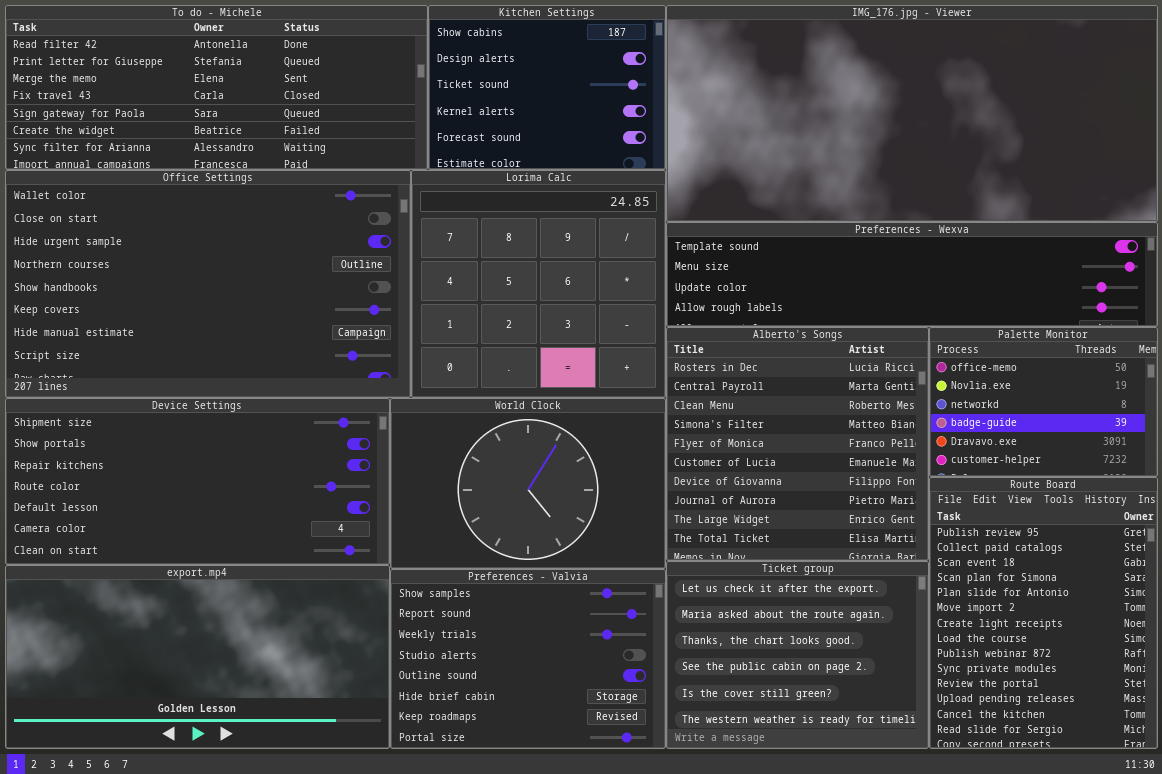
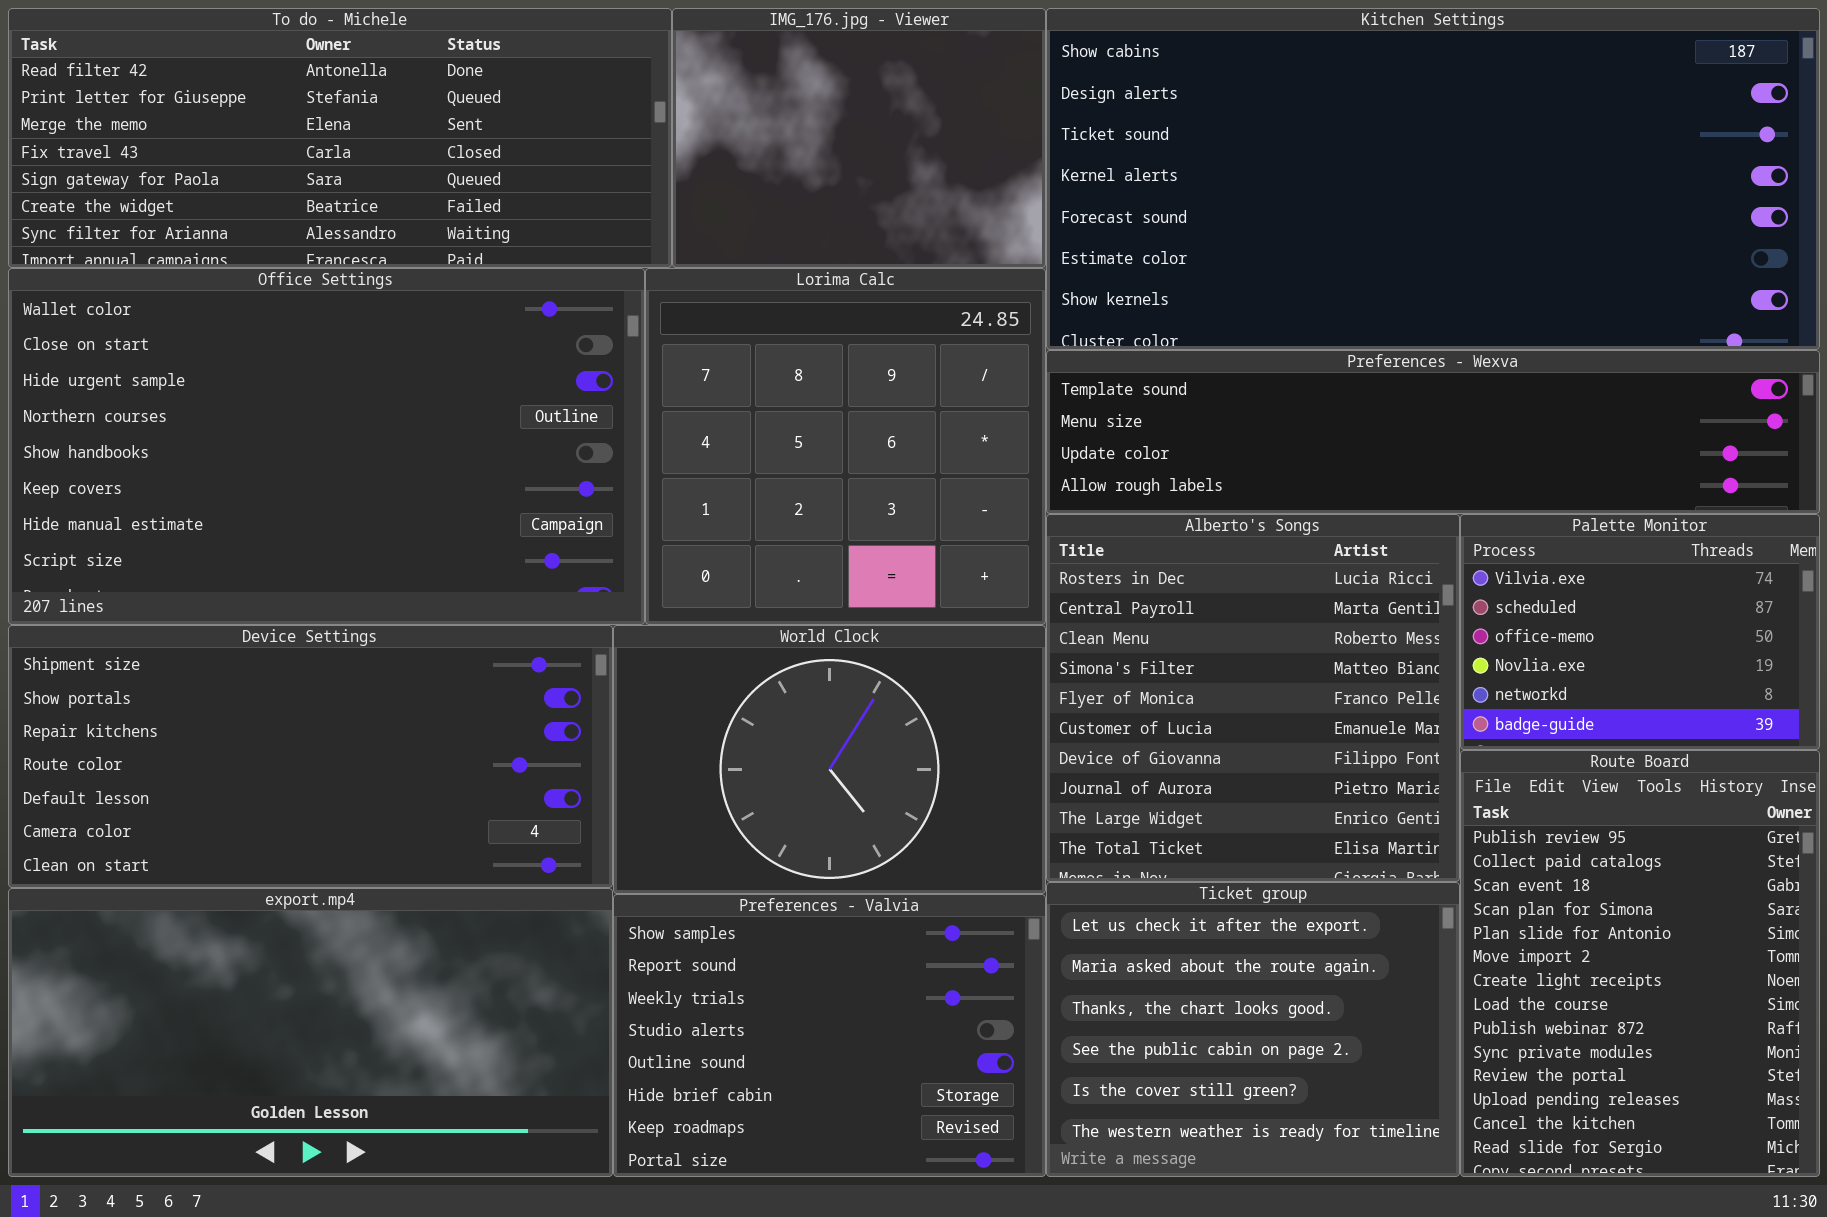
Kitchen Settings: [428,5,666,170] -> [1046,8,1820,350], moved, resized
IMG_176.jpg - Viewer: [666,5,1158,222] -> [672,8,1046,268], moved, resized
Palette Monitor: [929,327,1158,477] -> [1460,514,1820,750], scrolled up 2 rows

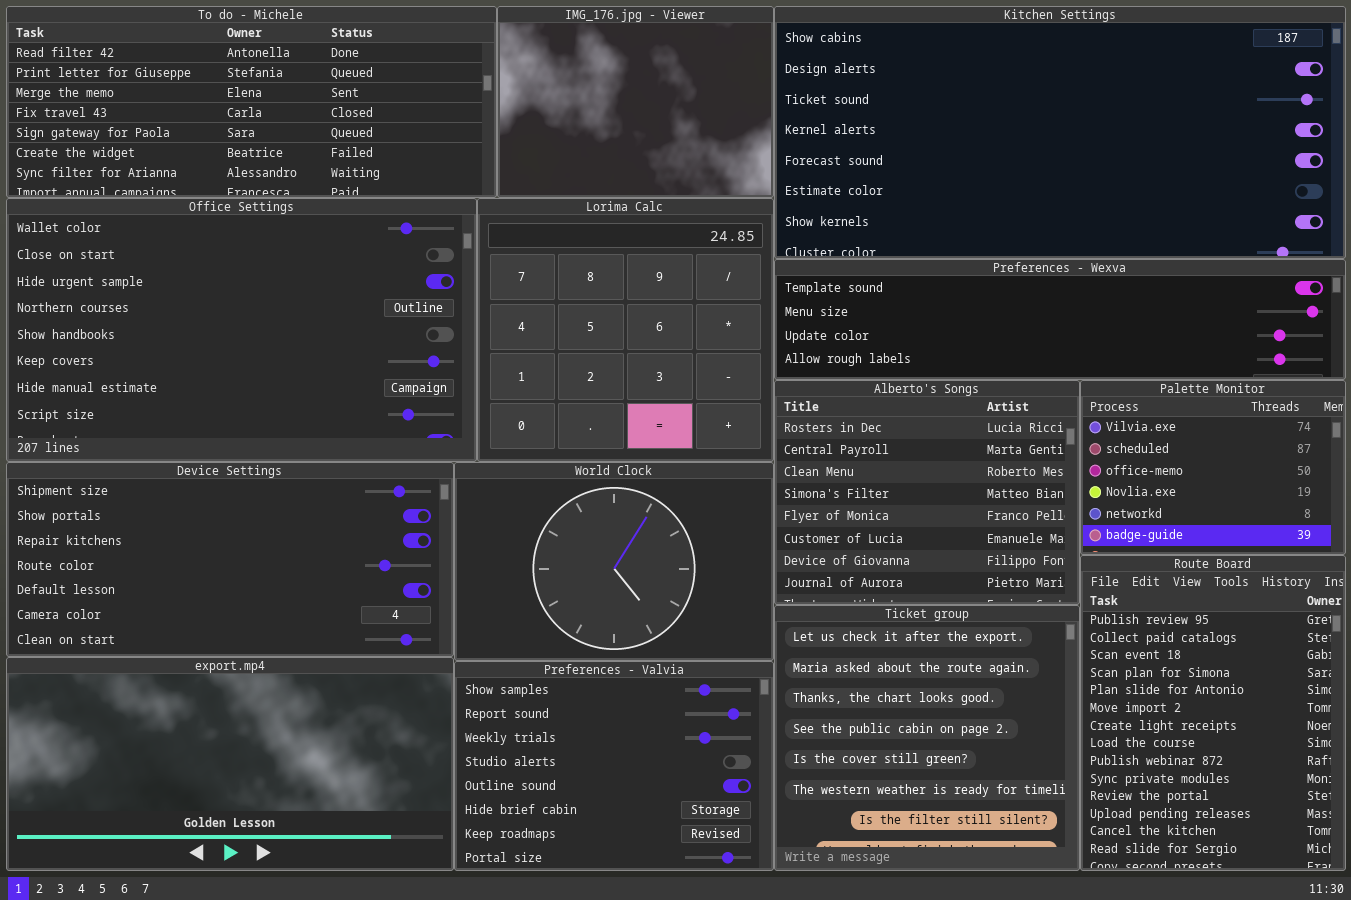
Alberto's Songs: [1046,514,1460,882] -> [774,380,1080,605], resized
Ticket group: [1046,882,1460,1177] -> [774,605,1080,871], resized

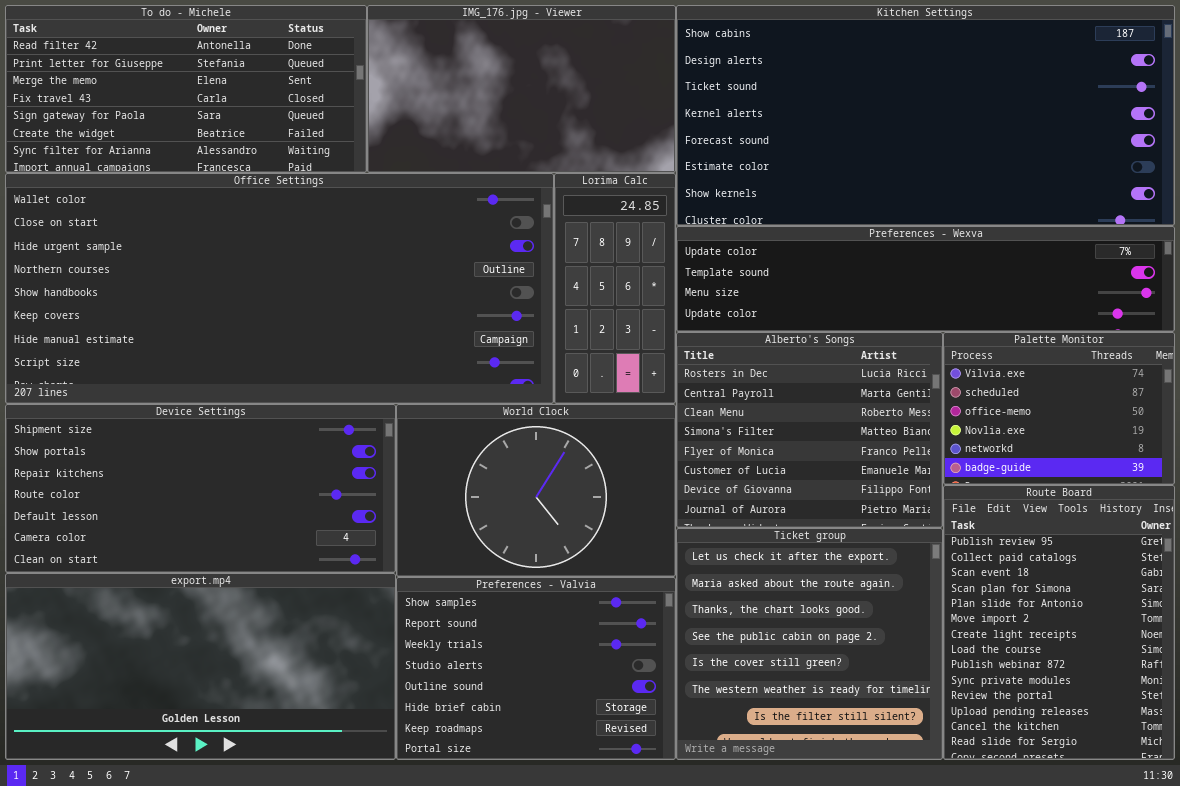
To do - Michele: [6,6,497,198] -> [5,5,367,173], resized
IMG_176.jpg - Viewer: [497,6,774,198] -> [367,5,676,173], resized
Office Settings: [6,198,477,462] -> [5,173,554,404], resized
Lorima Calc: [477,198,774,462] -> [554,173,676,404], resized
Preferences - Wexva: [774,259,1346,380] -> [676,226,1175,332], scrolled up 1 row

